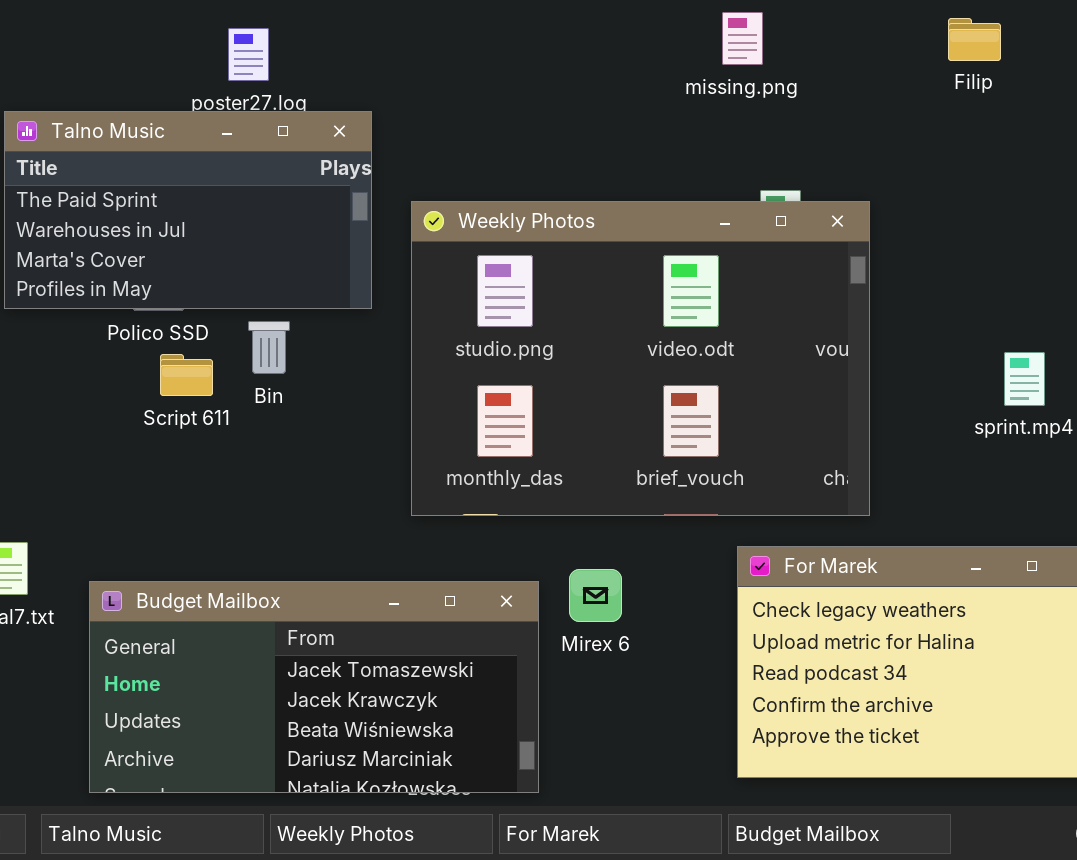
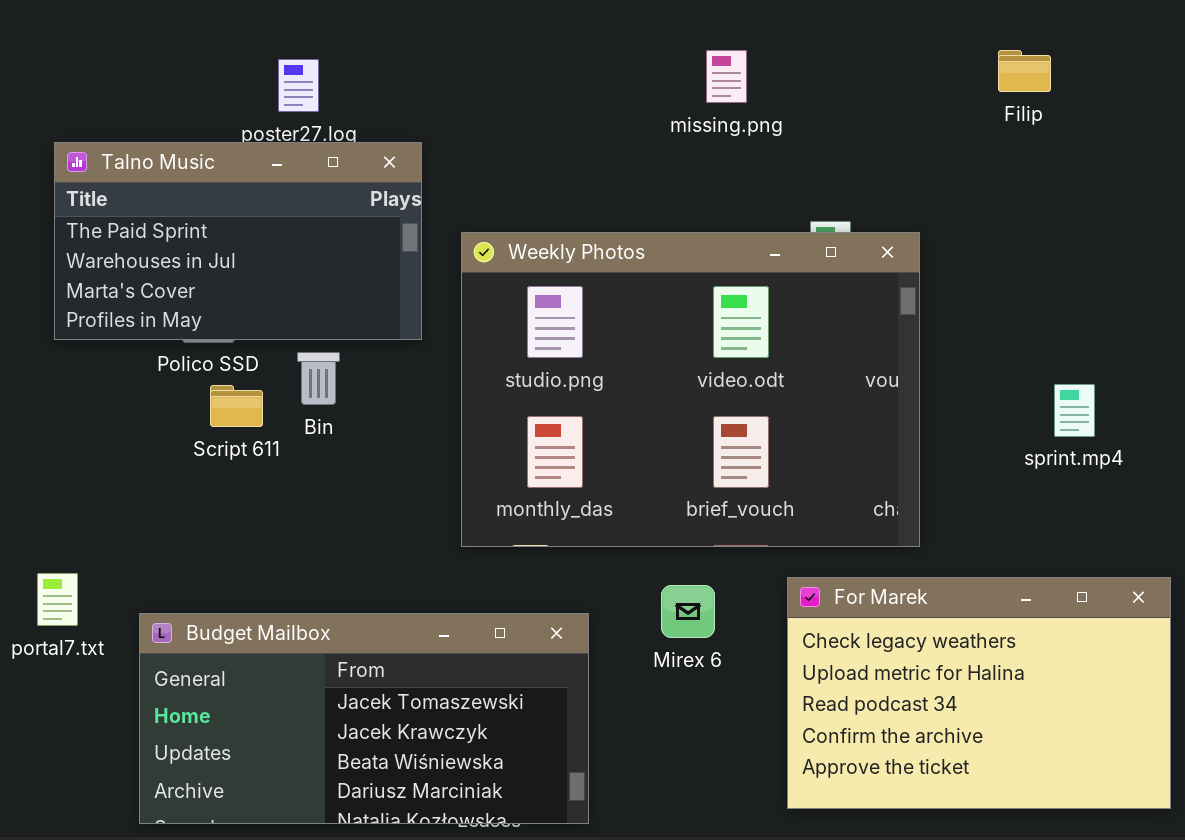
missing.png: [722,12,763,65] -> [706,50,747,103], moved
Mirex 6: [569,569,622,622] -> [661,585,715,638], moved

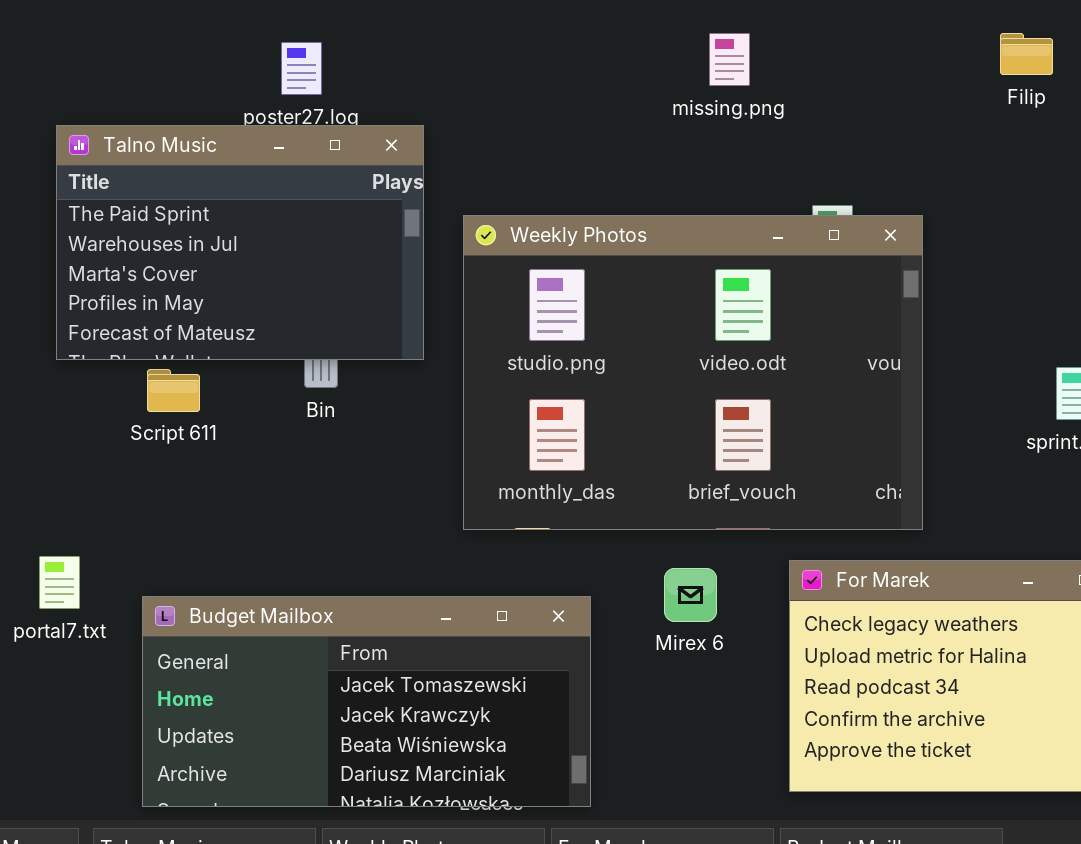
Talno Music: [54,142,422,340] -> [56,125,424,360], resized
Script 611: [210,385,263,427] -> [147,369,200,412], moved

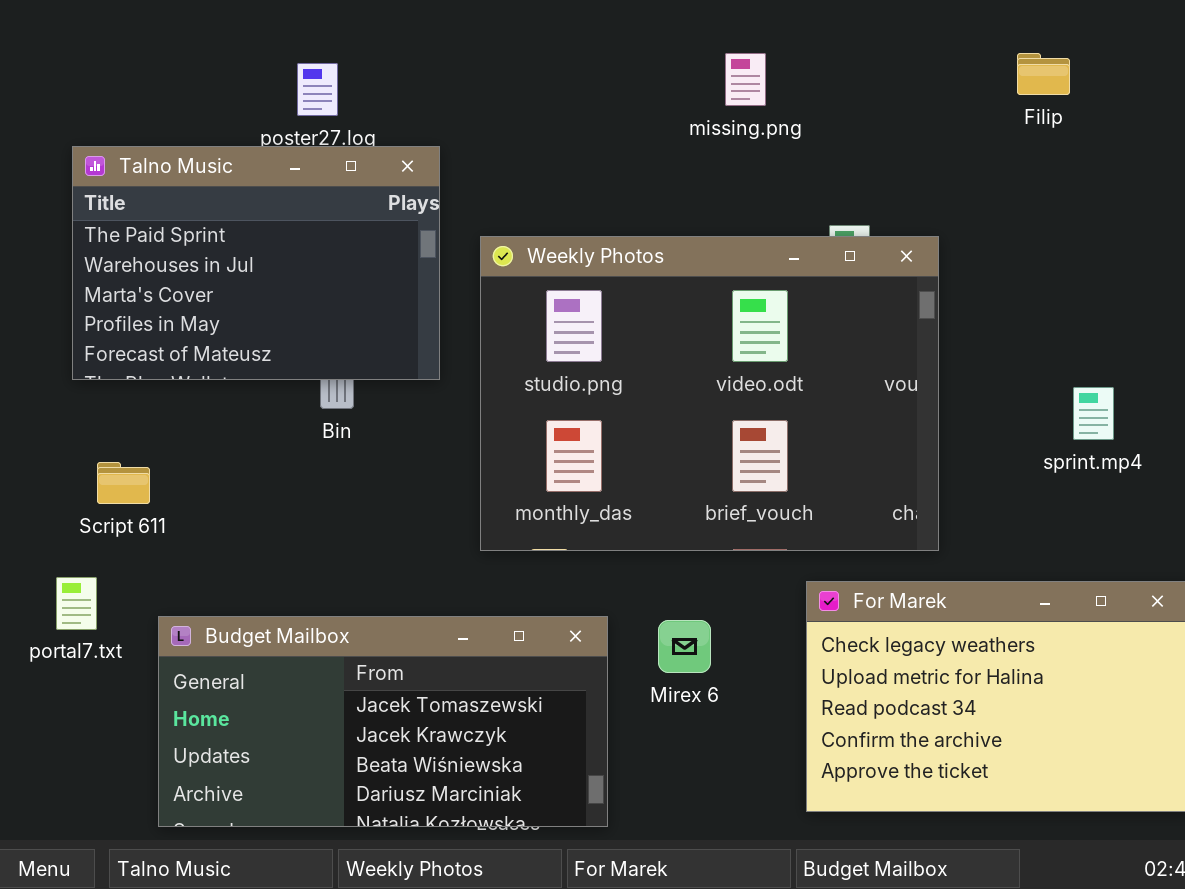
Script 611: [147,369,200,412] -> [97,462,150,504], moved
Mirex 6: [664,568,717,622] -> [658,620,711,673], moved

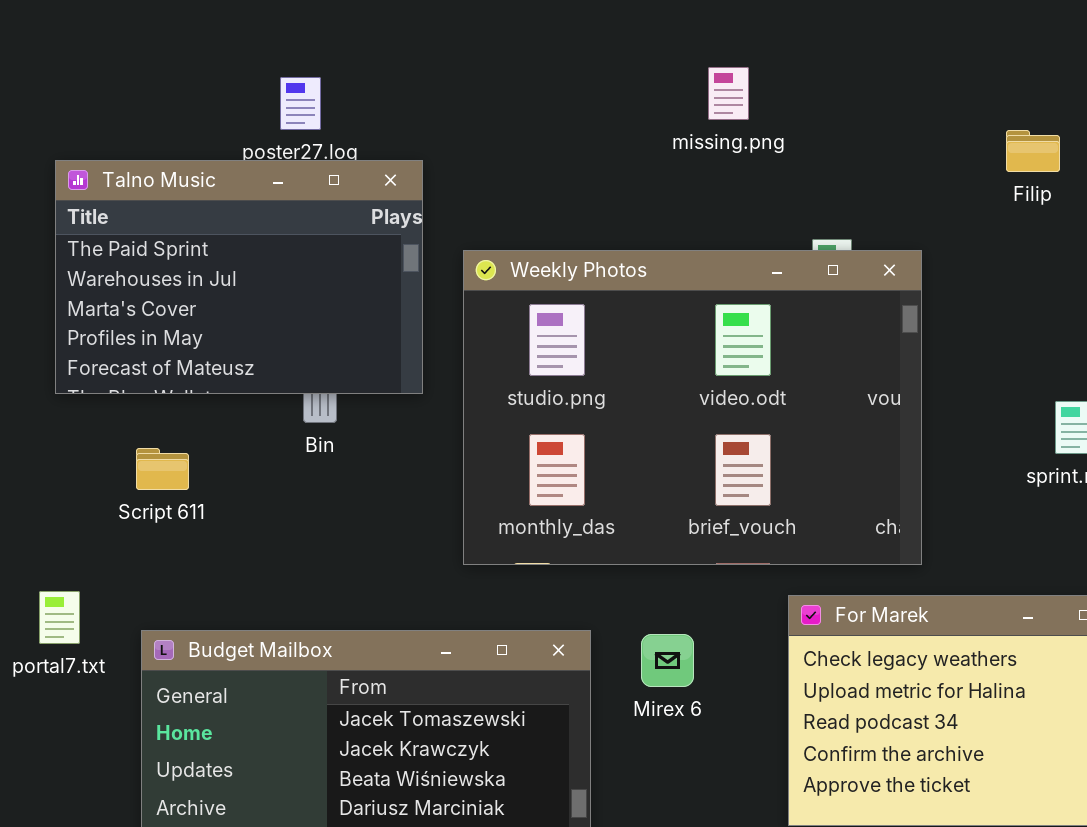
Filip: [1017,53,1070,95] -> [1006,130,1060,172], moved
Script 611: [97,462,150,504] -> [136,448,189,490], moved

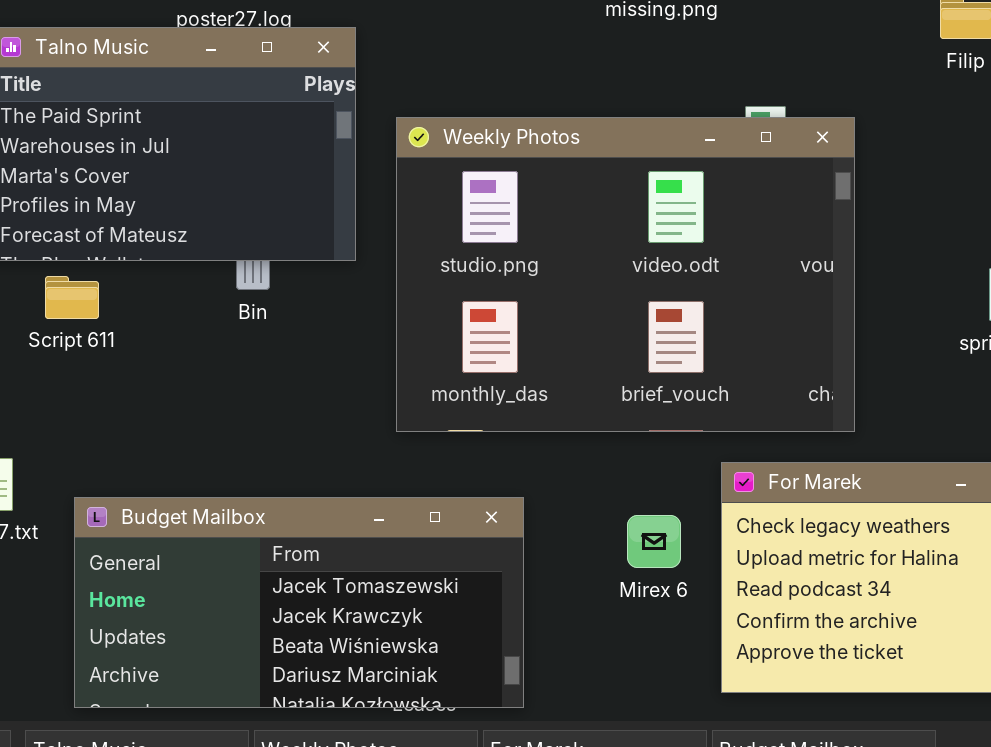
Script 611: [136,448,189,490] -> [45,276,99,319], moved
Mirex 6: [641,634,694,687] -> [627,515,681,568], moved

